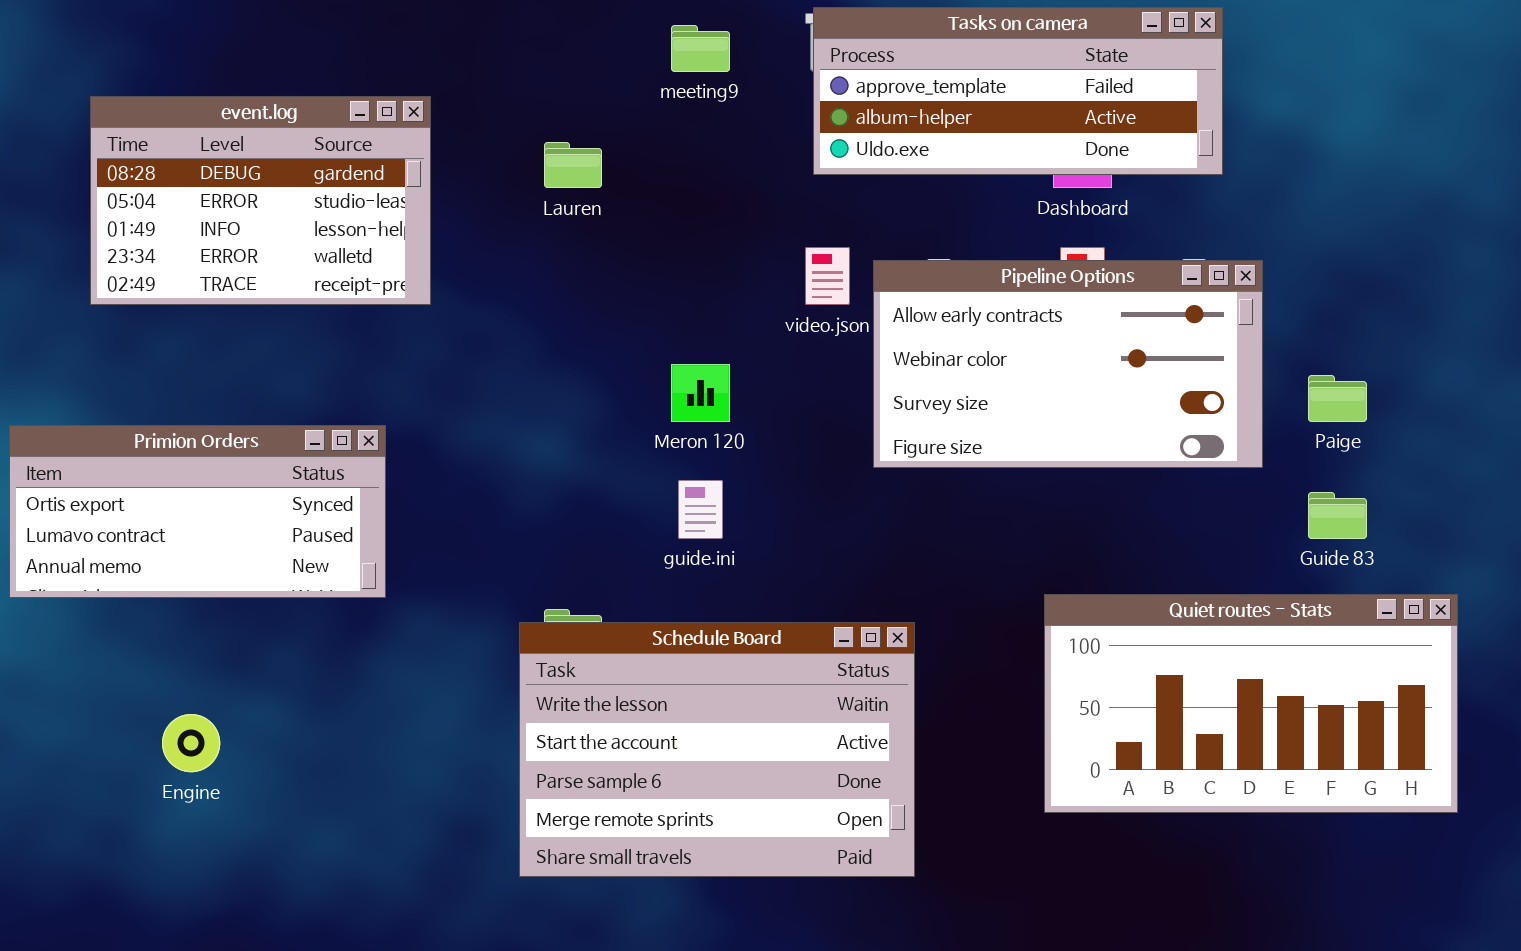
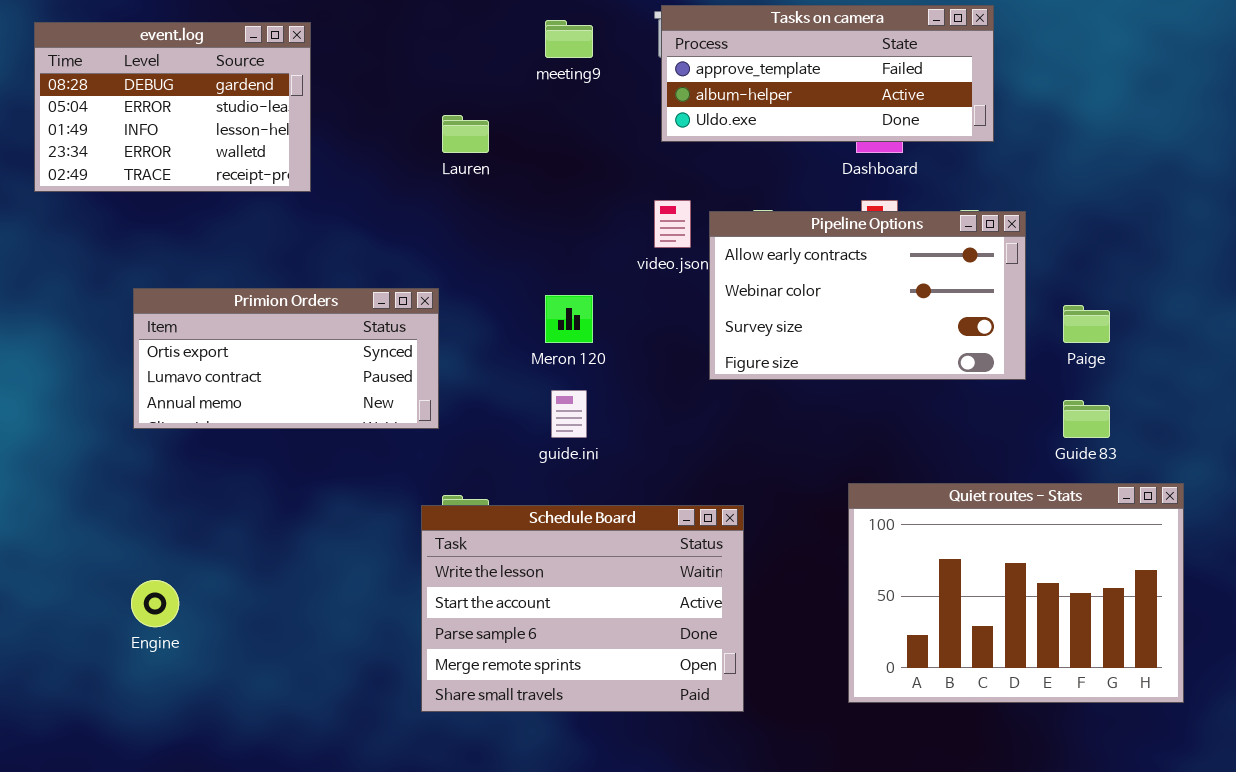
event.log: [90,96,431,305] -> [34,22,311,192], moved
Primion Orders: [9,425,386,598] -> [133,288,439,429], moved
Quiet routes - Stats: [1044,594,1458,813] -> [848,483,1184,703], resized

